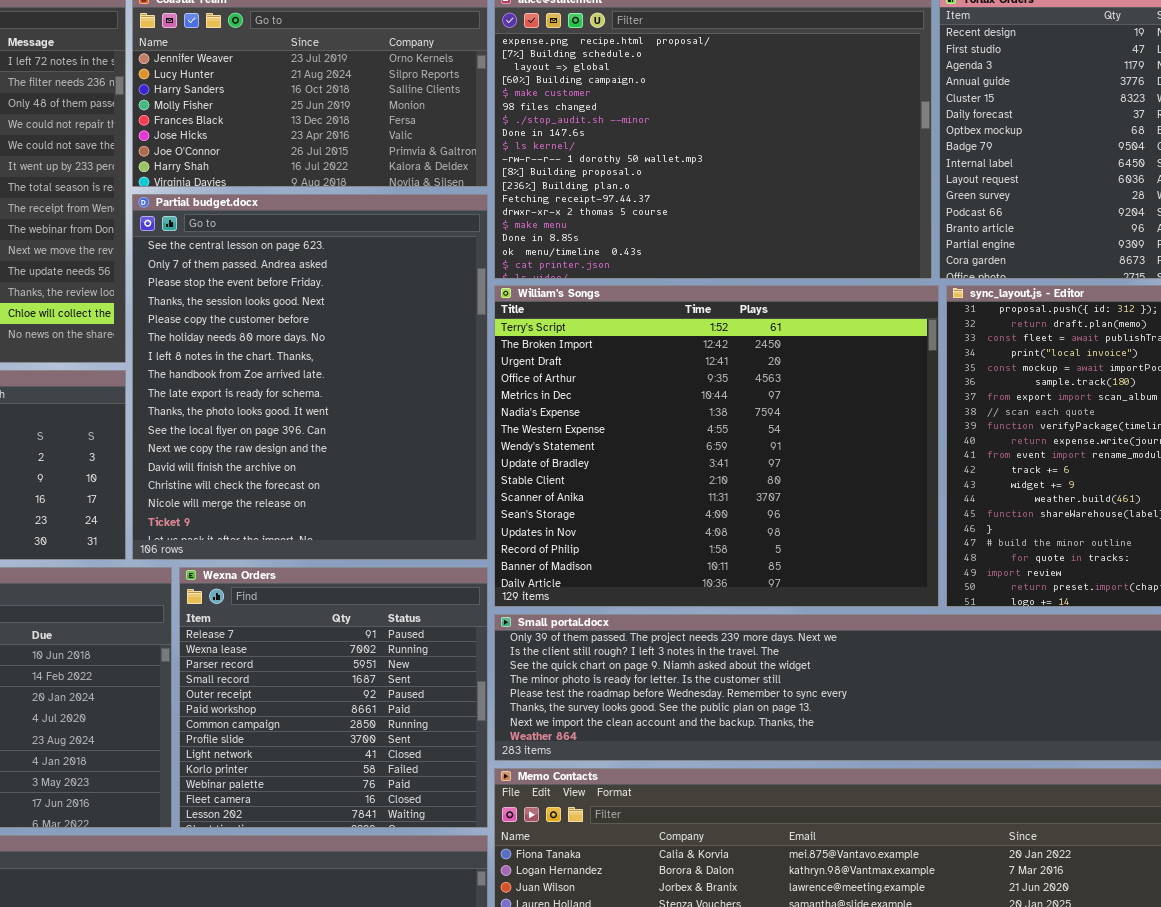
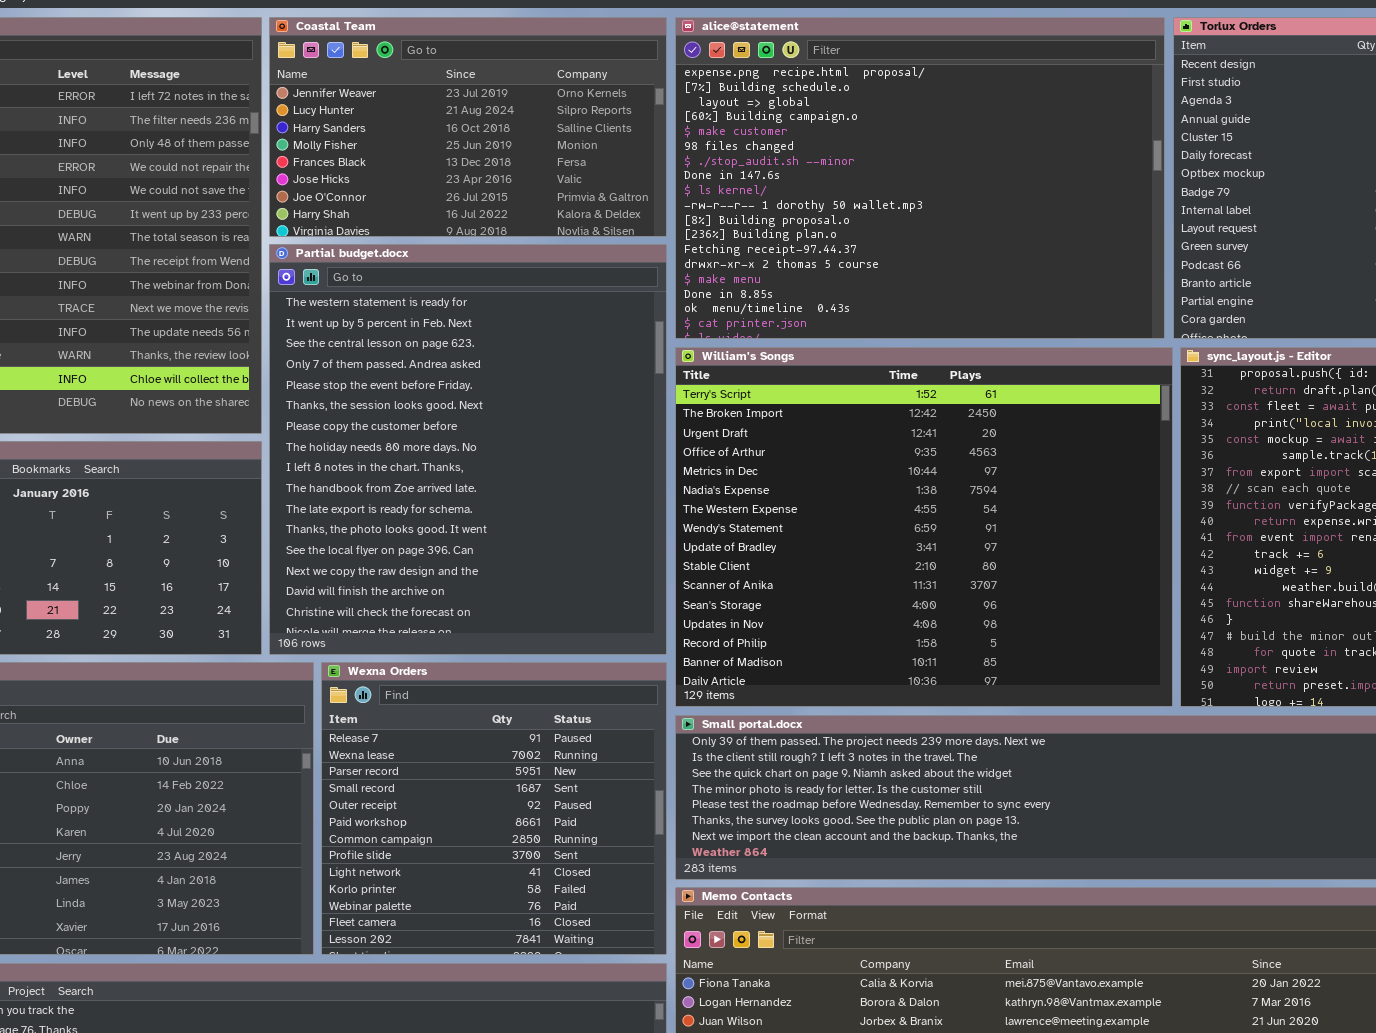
Partial budget.docx: [132,194,488,560] -> [269,244,667,655], scrolled up 2 rows

